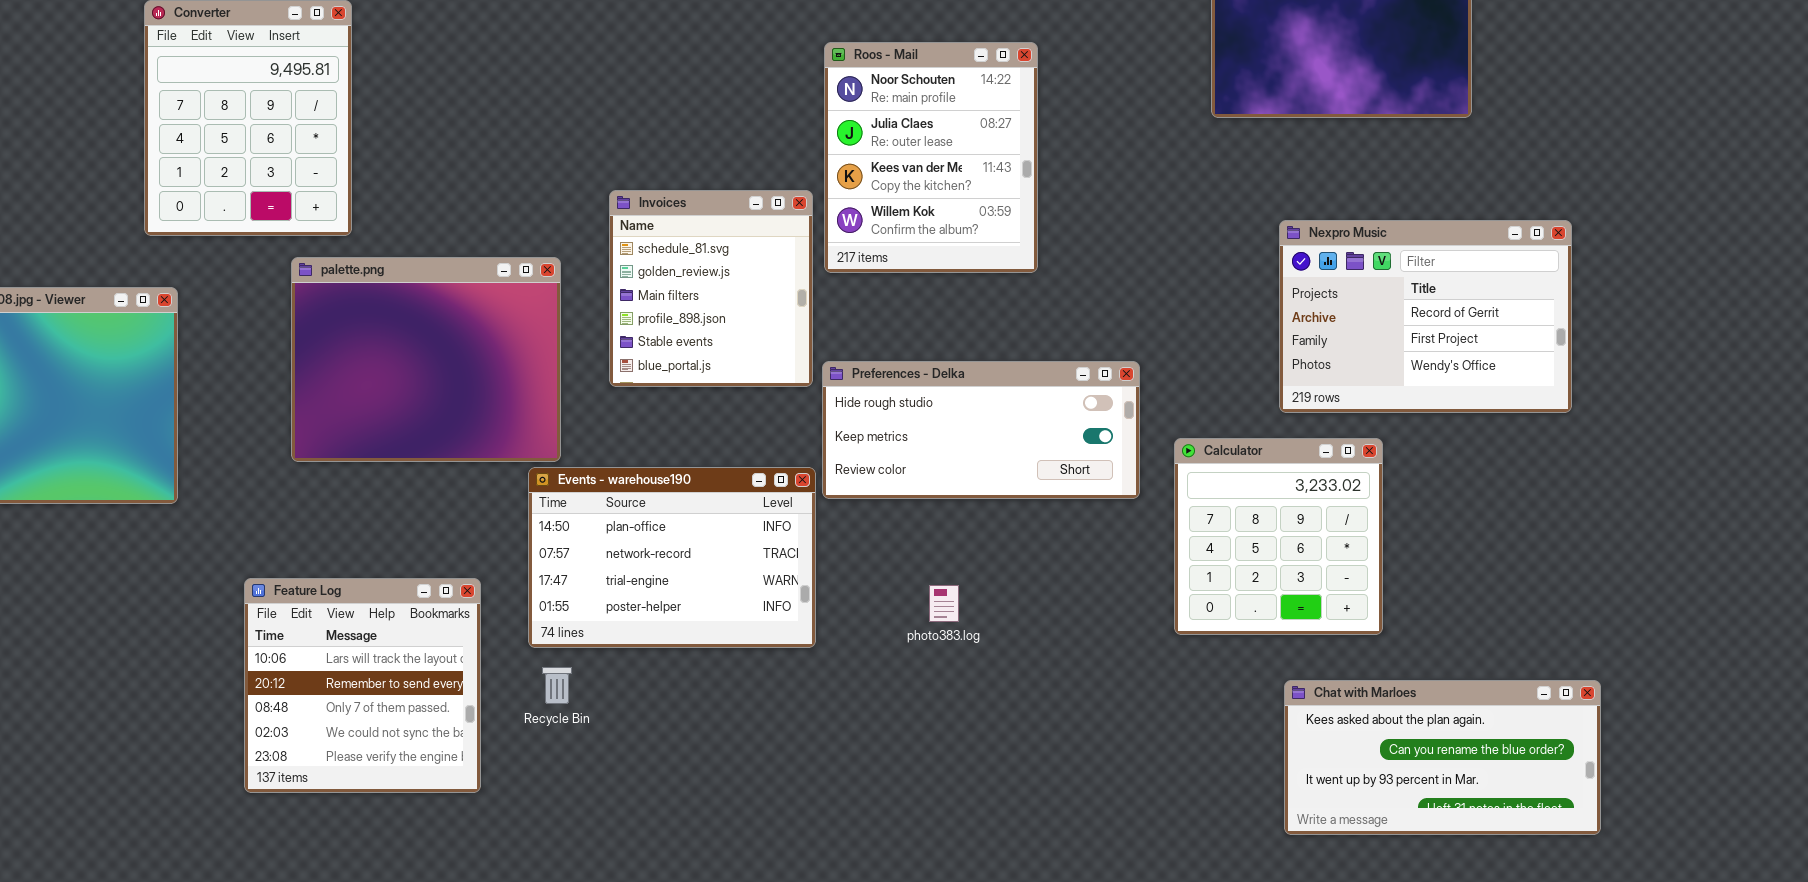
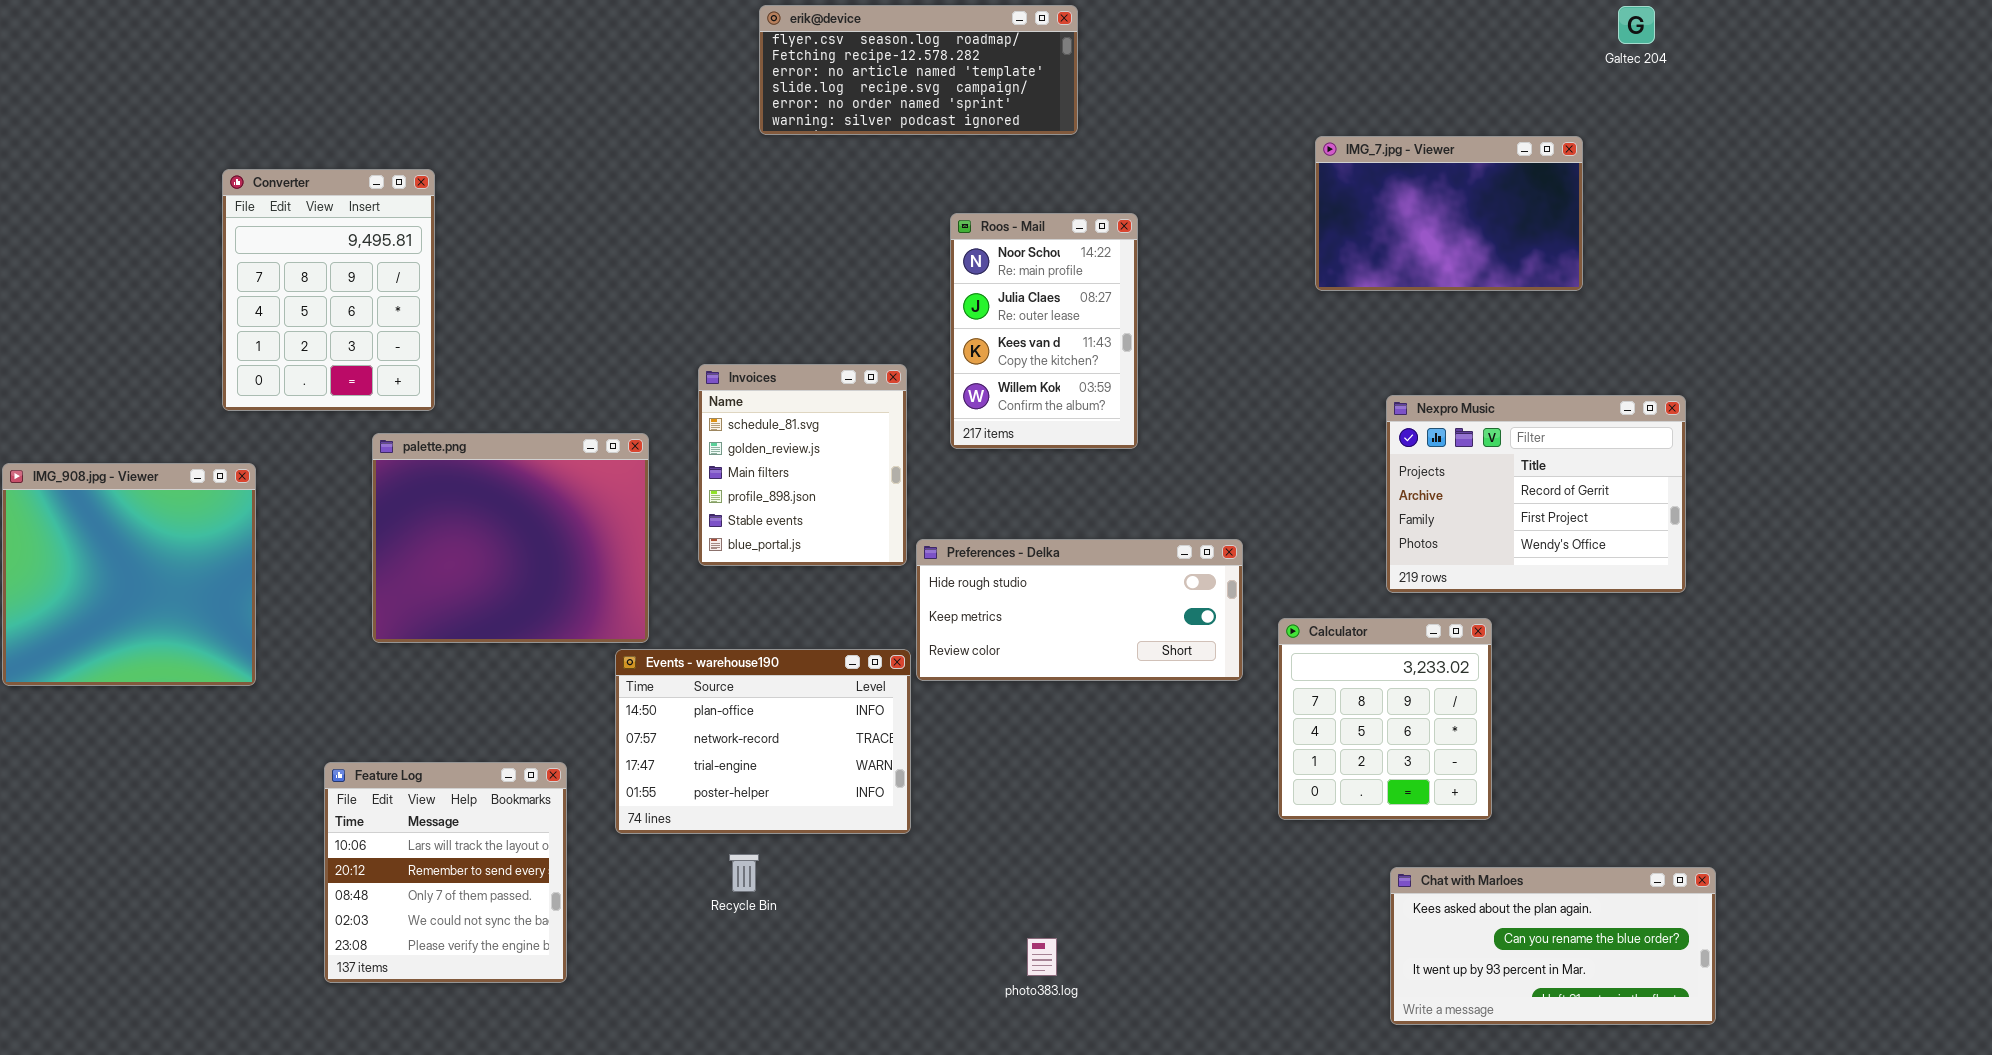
Roos - Mail: [824,42,1038,273] -> [950,213,1138,449], resized
photo383.log: [929,585,959,622] -> [1027,938,1057,976], moved
Recycle Bin: [542,667,572,704] -> [729,854,759,892], moved

